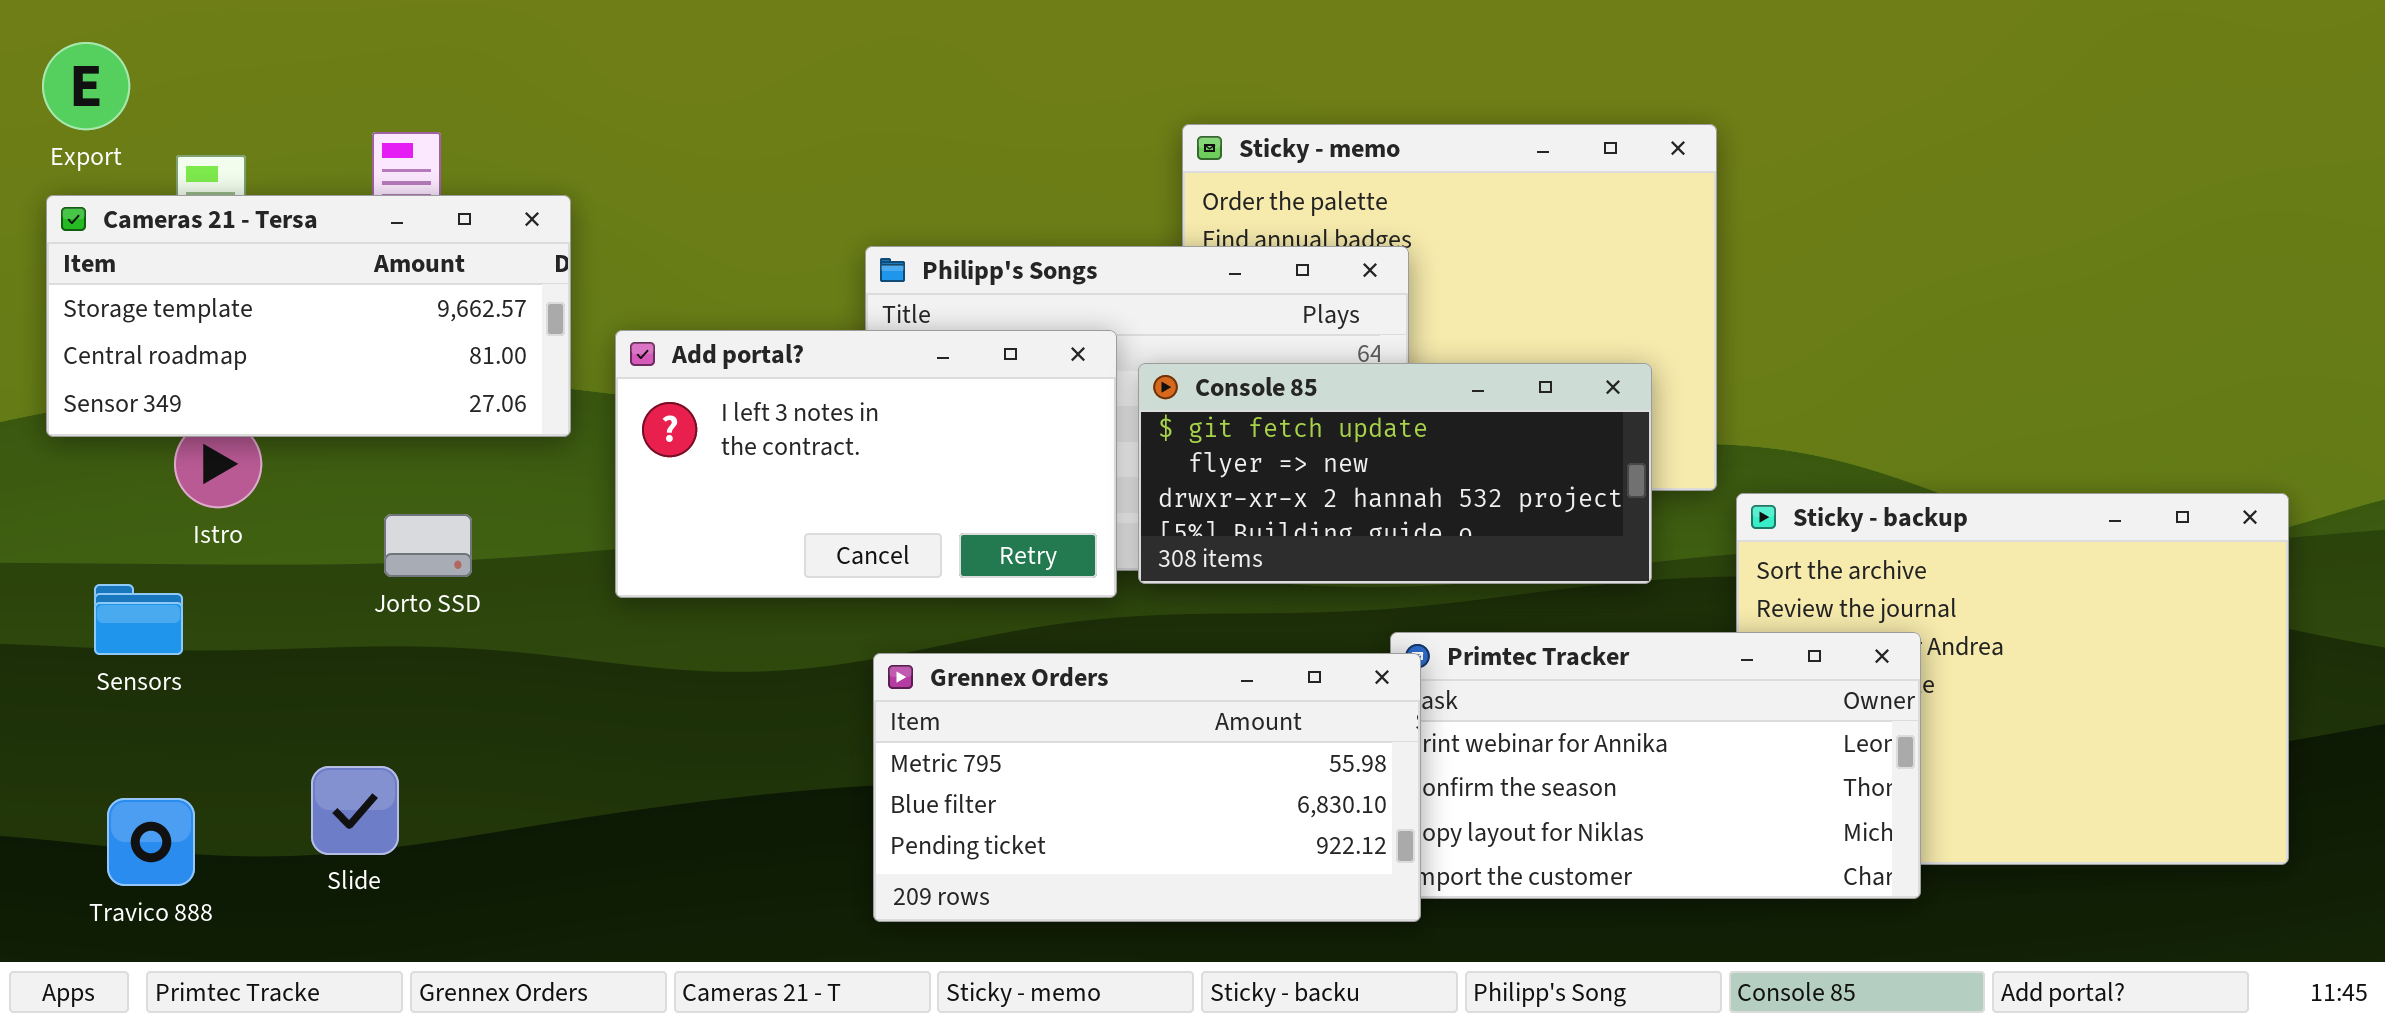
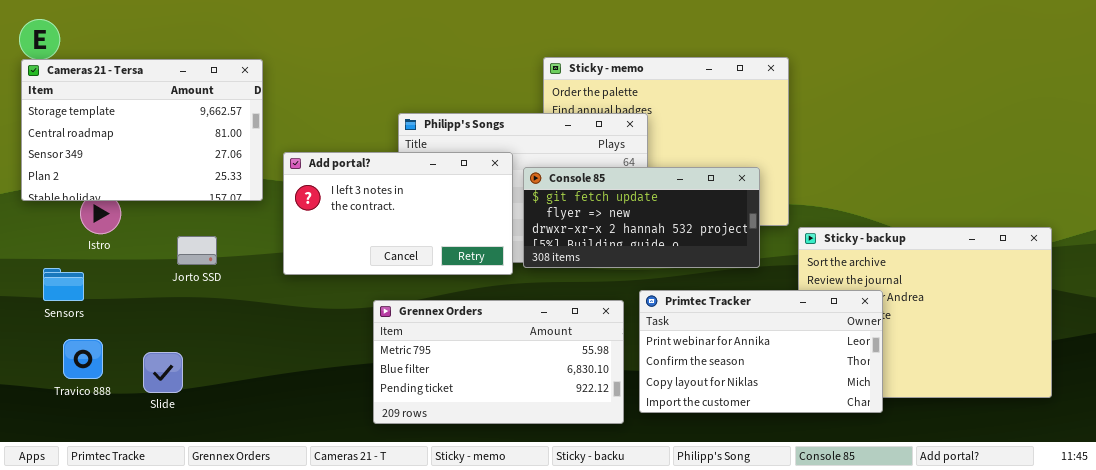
Cameras 21 - Tersa: [46,195,571,437] -> [21,59,263,201], resized
Grennex Orders: [873,653,1421,922] -> [373,300,624,424], moved
Travico 888: [107,798,195,886] -> [63,339,103,379], moved

